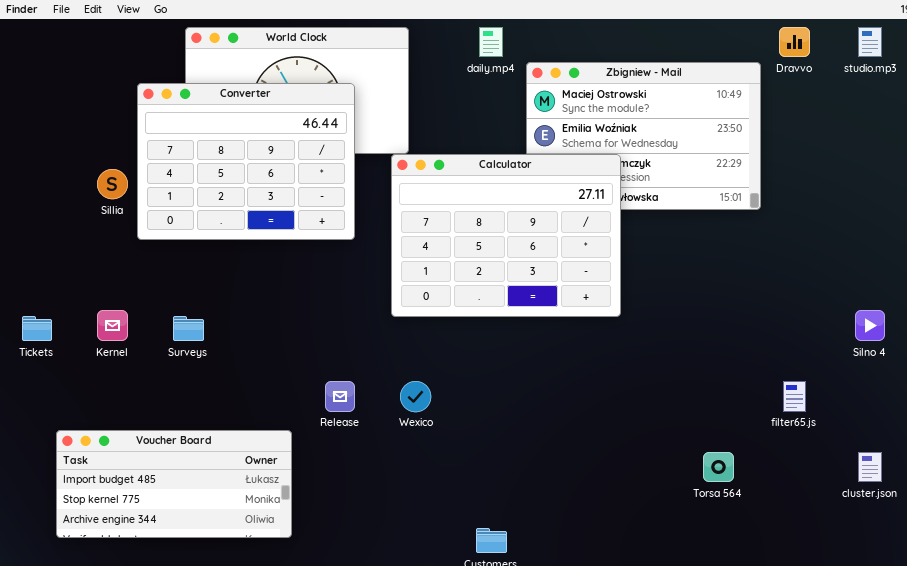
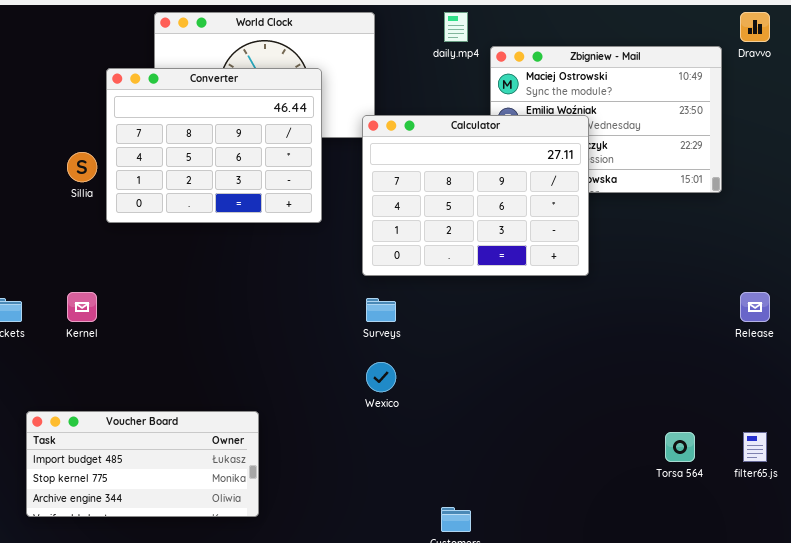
Calculator: [391,154,621,317] -> [362,115,589,276], moved
Surveys: [173,316,204,341] -> [366,298,396,322], moved
Release: [325,381,355,412] -> [740,292,770,322], moved
filter65.js: [783,381,806,412] -> [743,432,767,462], moved

